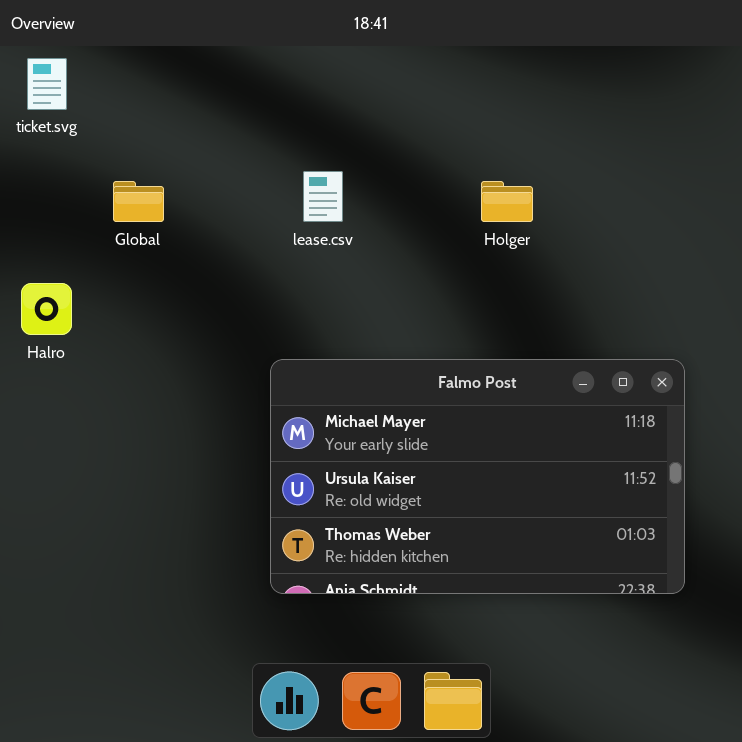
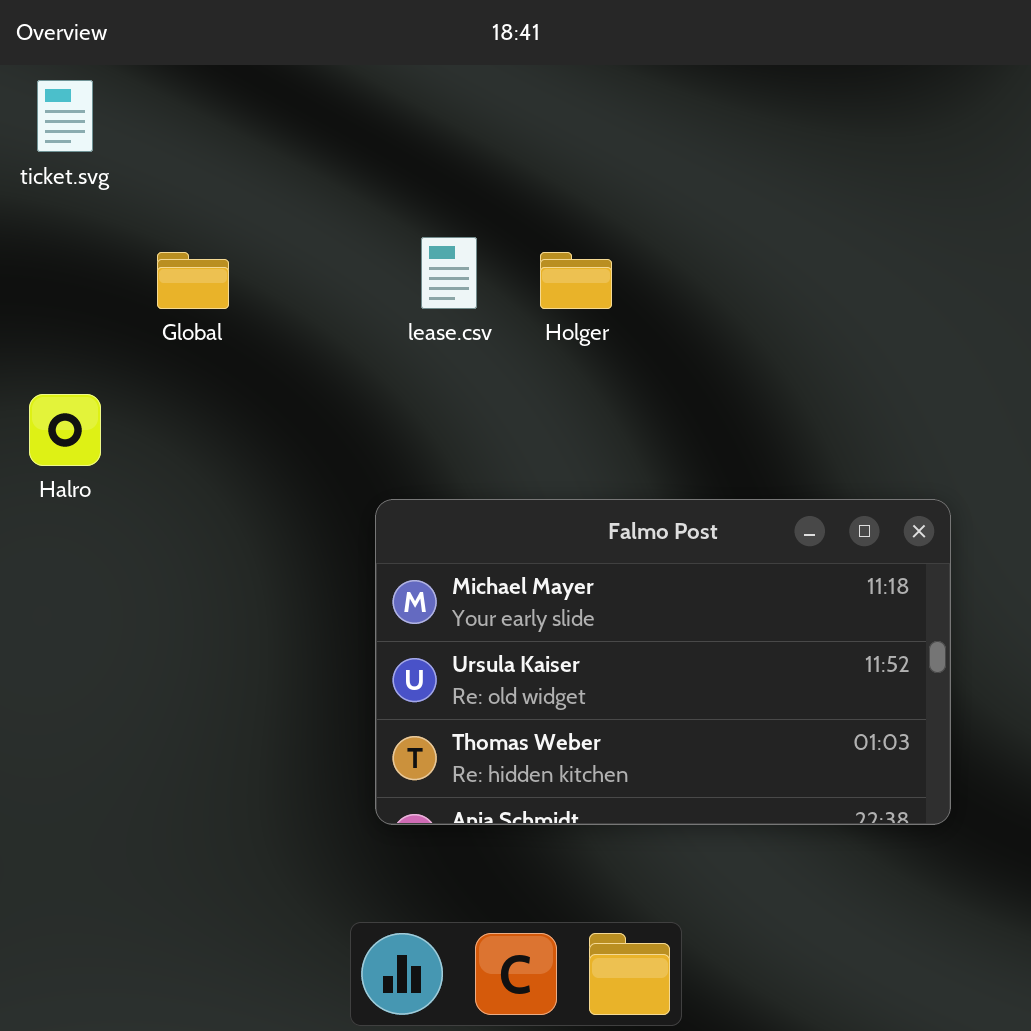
Holger: [481,181,533,222] -> [540,252,612,309], moved

